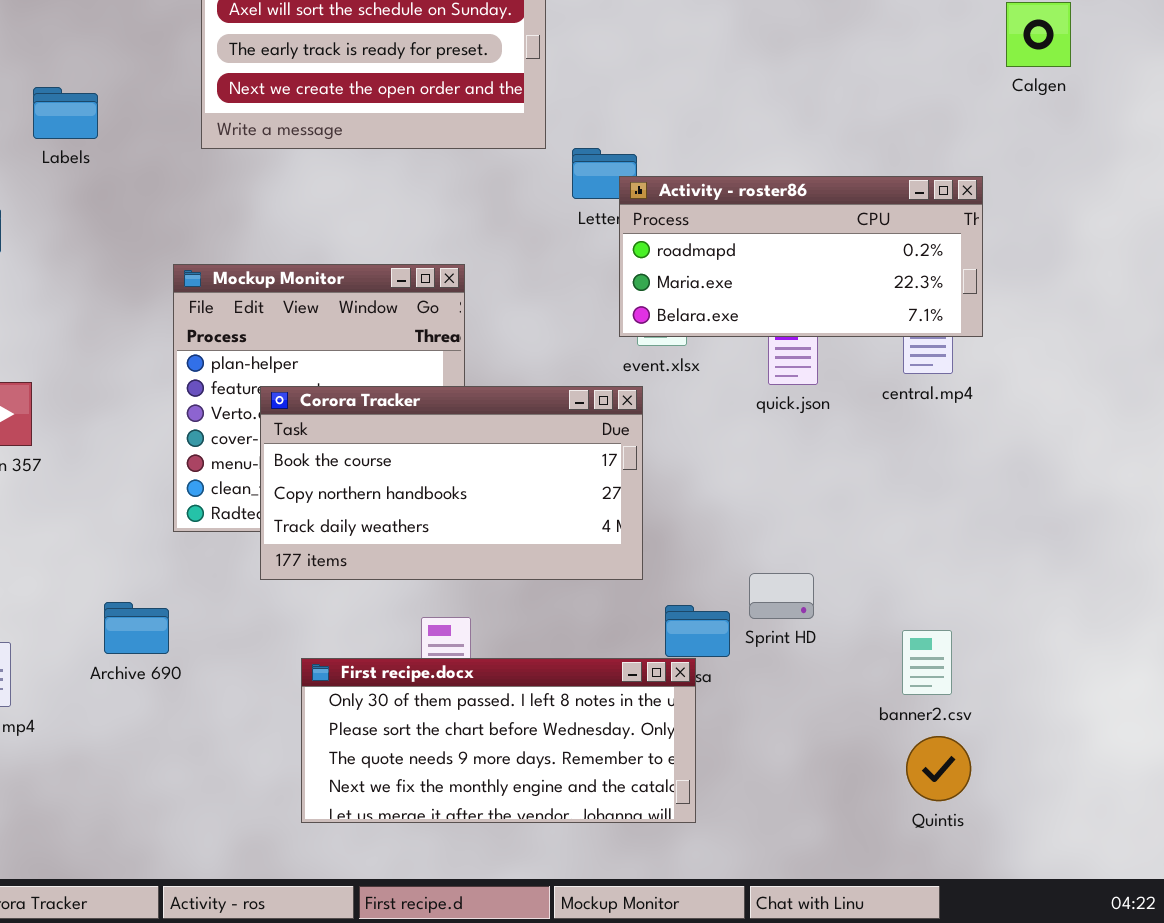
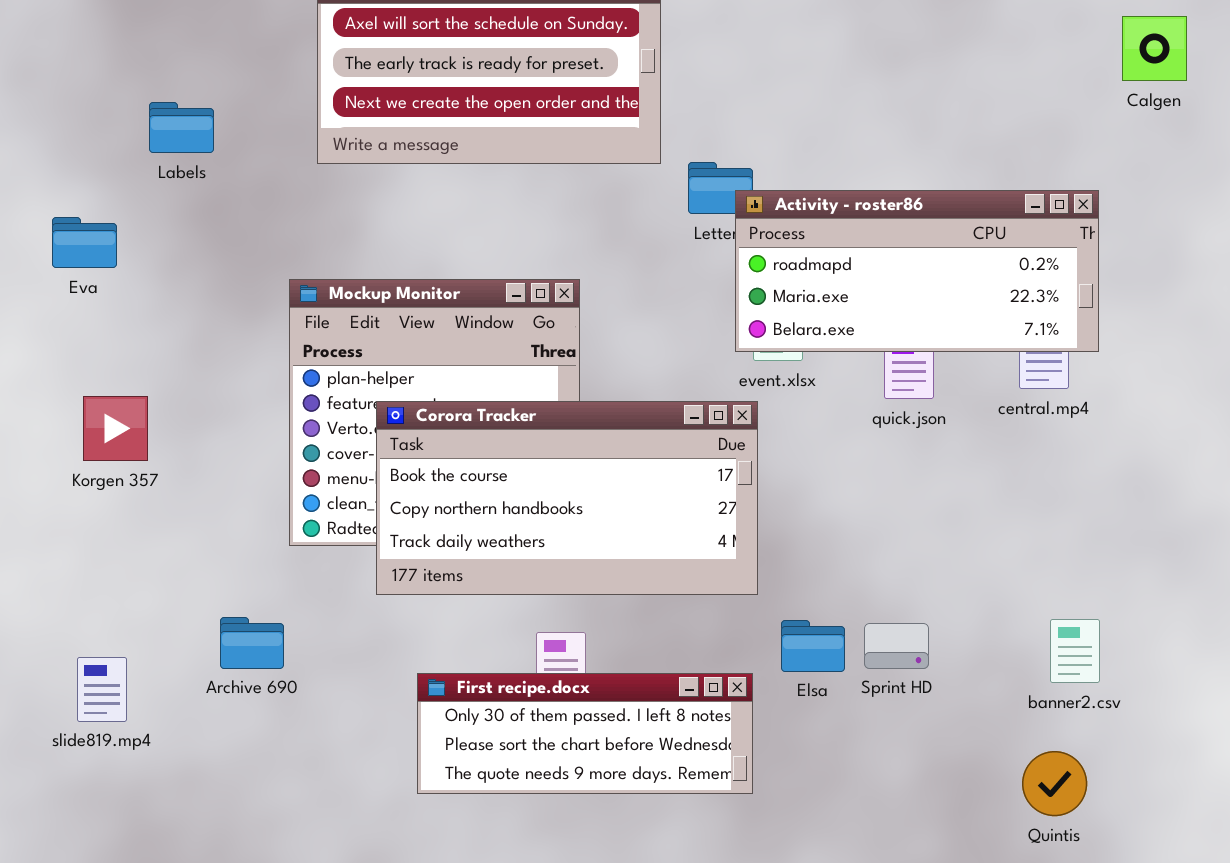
Sprint HD: [749,573,814,619] -> [864,623,929,669], moved
banner2.csv: [902,630,952,695] -> [1050,619,1100,683], moved
First recipe.docx: [301,658,696,823] -> [417,673,753,794], resized

